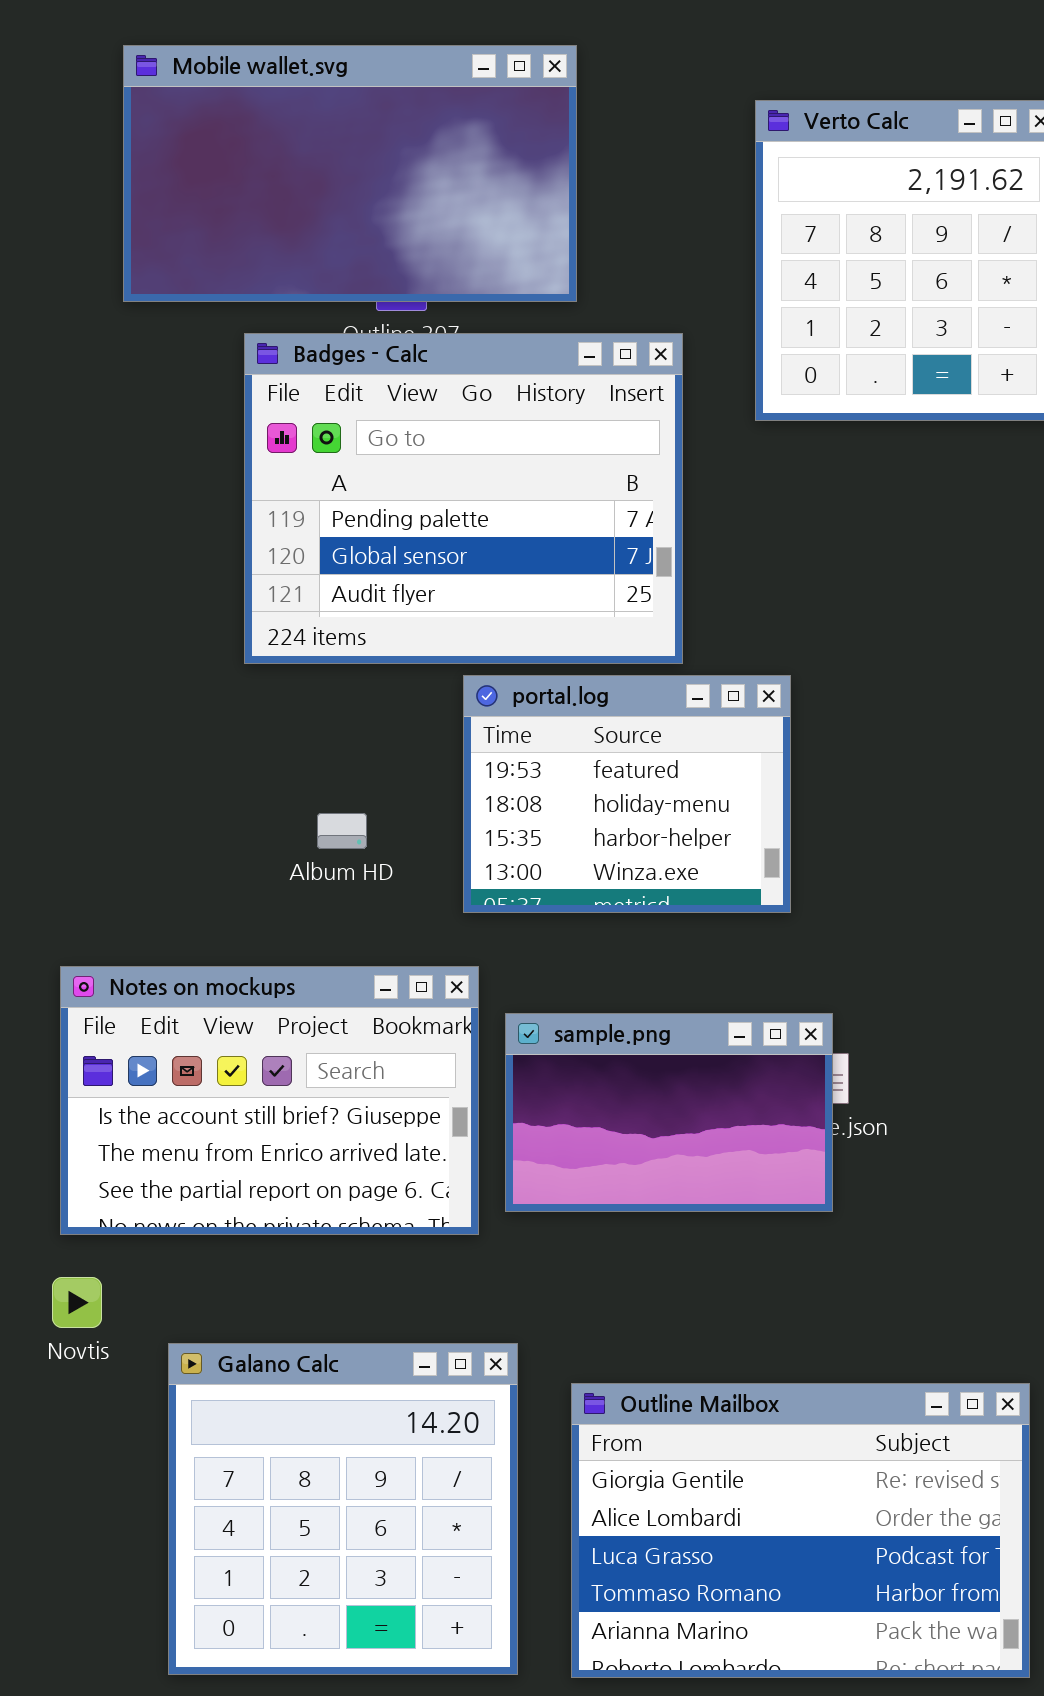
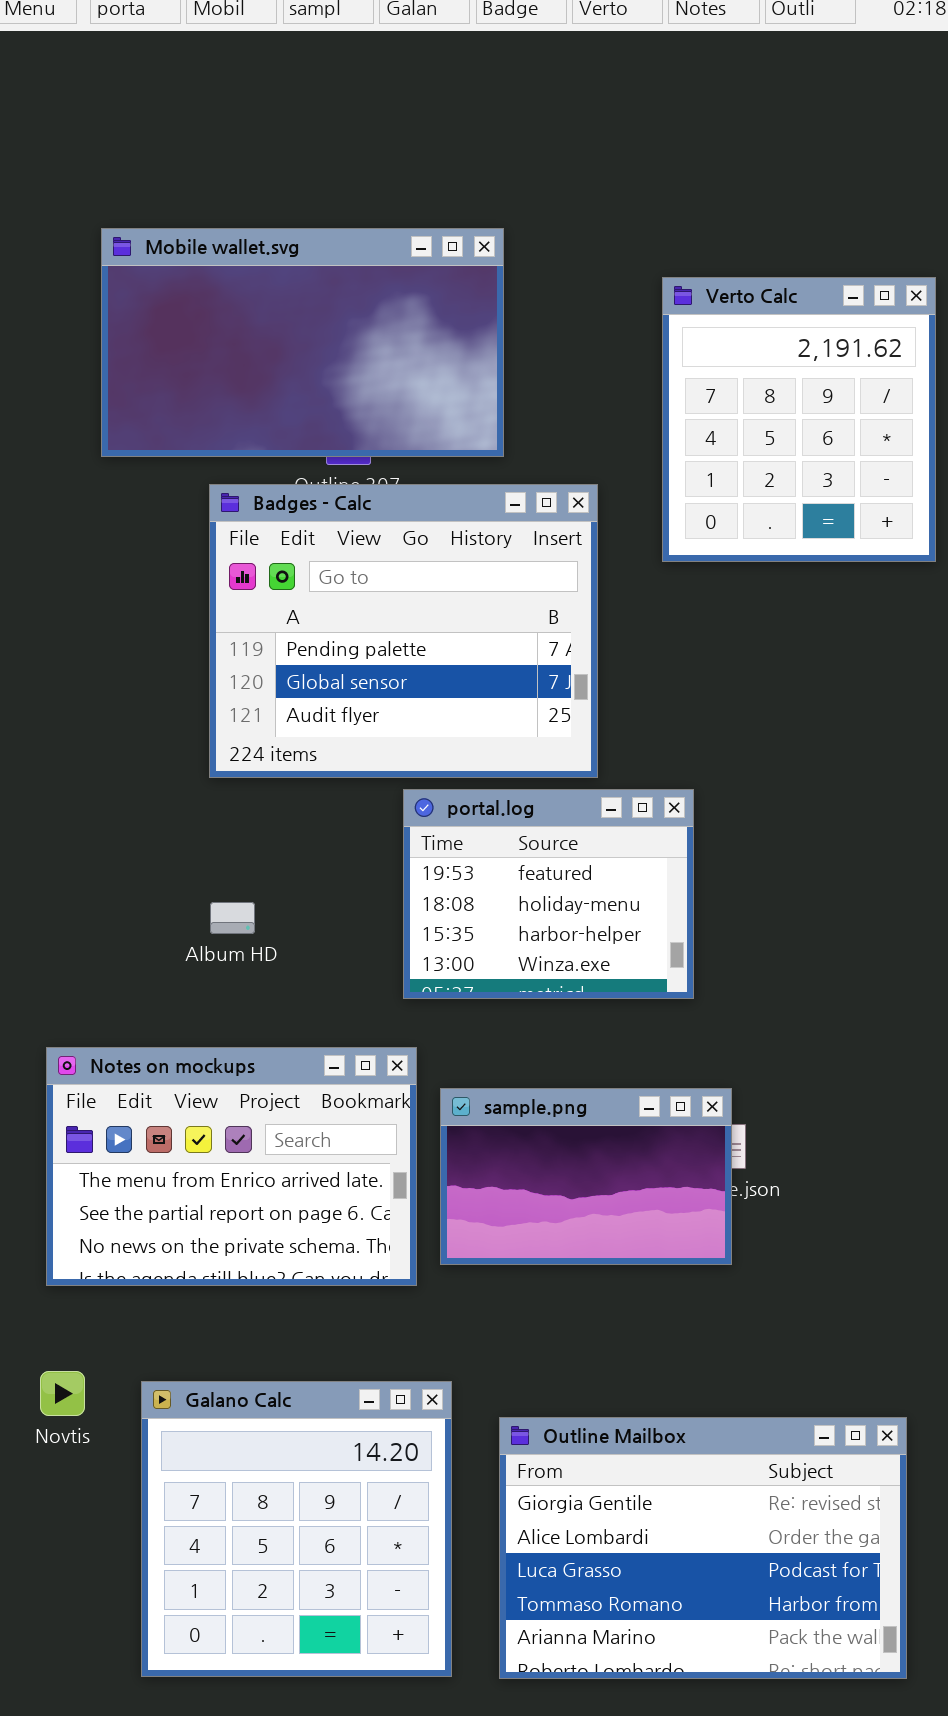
Album HD: [317,813,367,849] -> [210,902,255,934], moved
Notes on mockups: [60,966,479,1235] -> [46,1047,417,1286], scrolled down 1 row
Novtis: [52,1277,102,1328] -> [40,1371,85,1416], moved

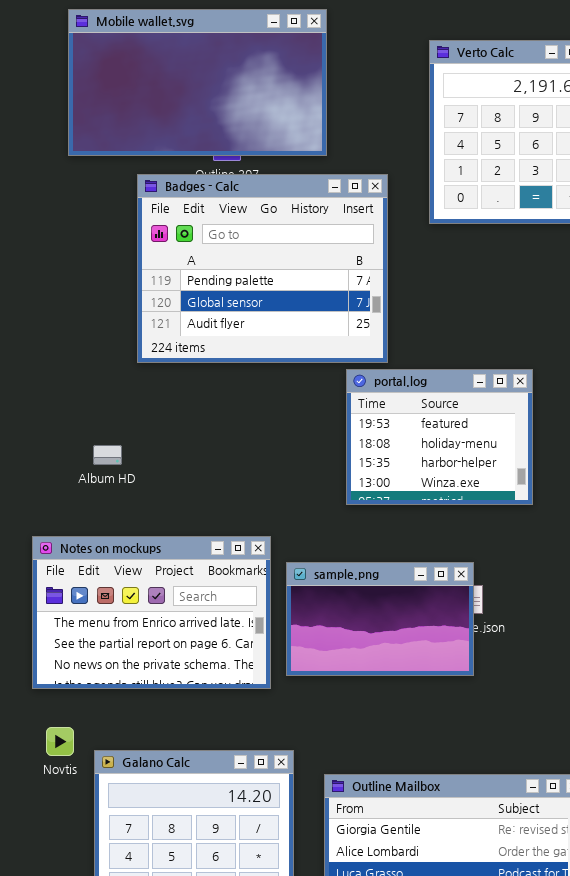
portal.log: [403,789,694,999] -> [346,369,533,505], moved
Album HD: [210,902,255,934] -> [93,445,122,465], moved
Novtis: [40,1371,85,1416] -> [46,727,74,756], moved

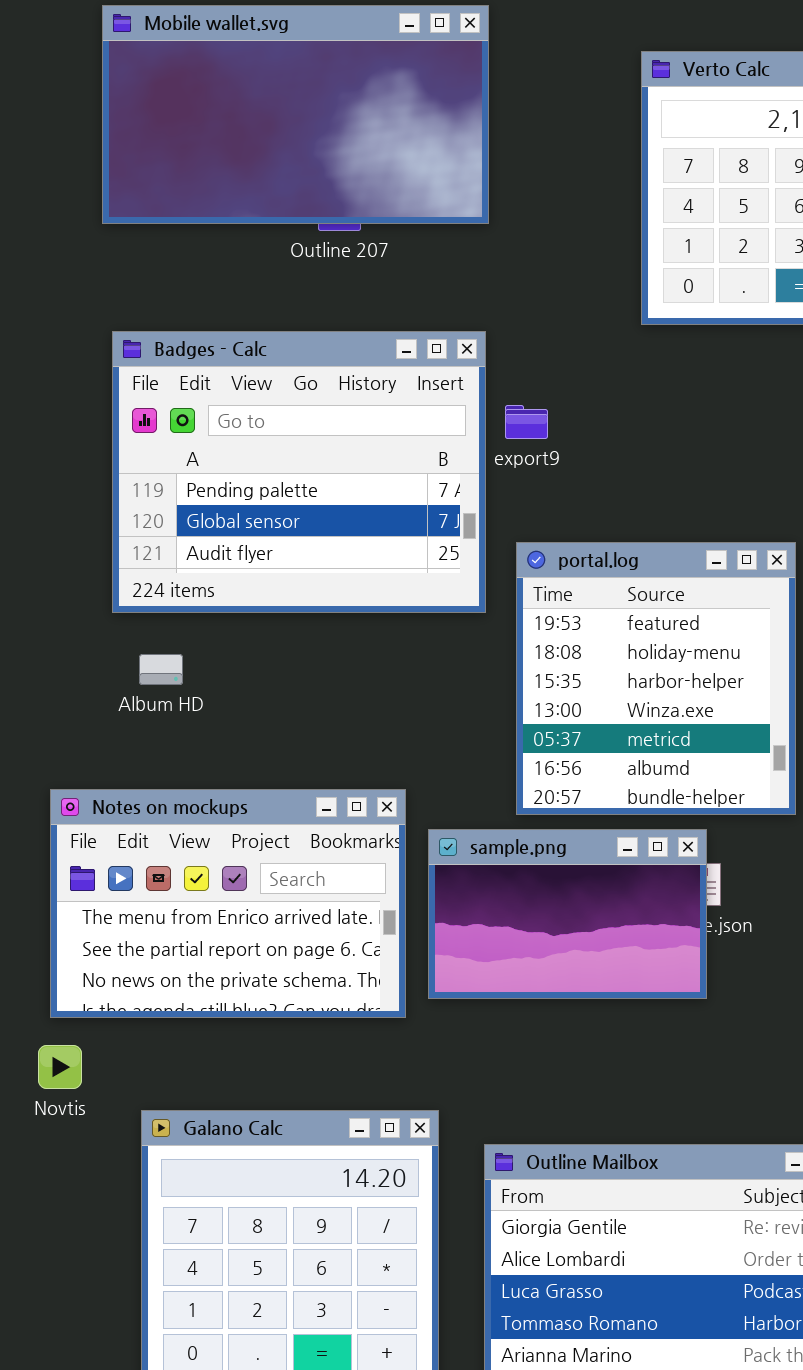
Badges - Calc: [137,174,388,363] -> [112,331,486,613], moved
portal.log: [346,369,533,505] -> [516,542,796,815], resized
Novtis: [46,727,74,756] -> [38,1045,82,1089], moved

